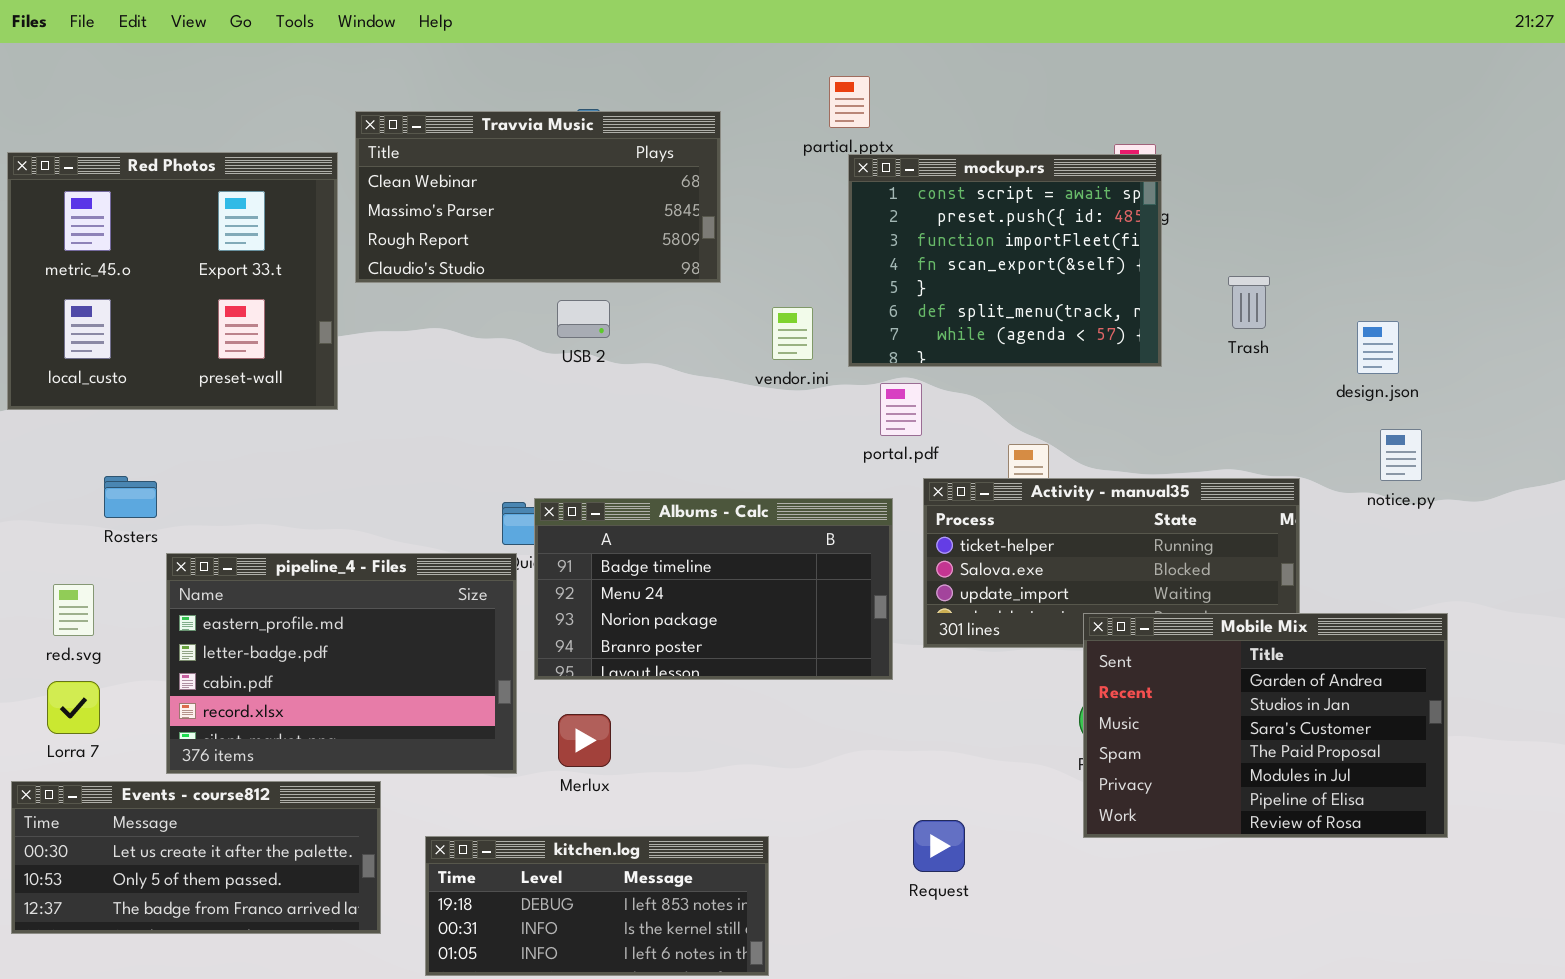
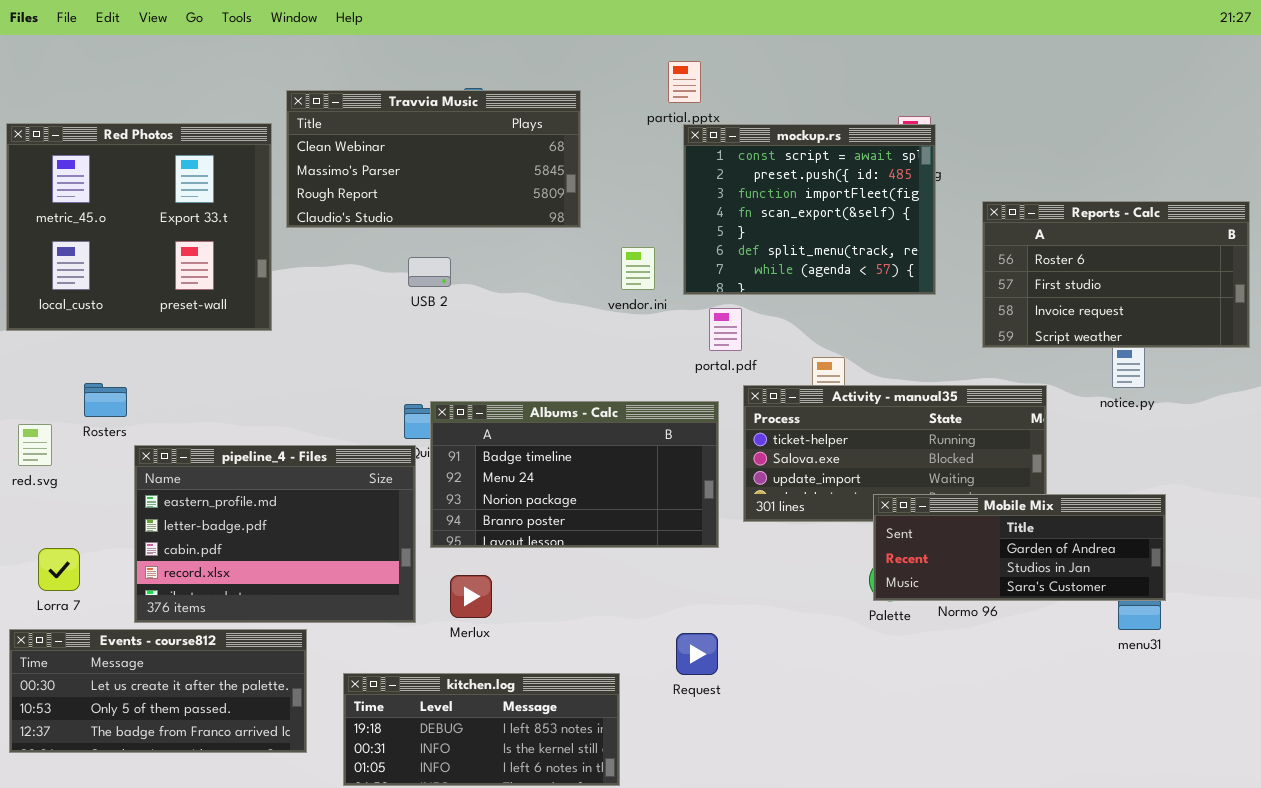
Reports - Calc: none -> [982,201,1250,348], opened
USB 2: [557,300,610,338] -> [408,257,451,287], moved
red.svg: [53,584,94,636] -> [18,424,52,466], moved
Mobile Mix: [1083,613,1448,838] -> [873,494,1166,601], resized
Request: [913,820,965,872] -> [676,633,718,675], moved

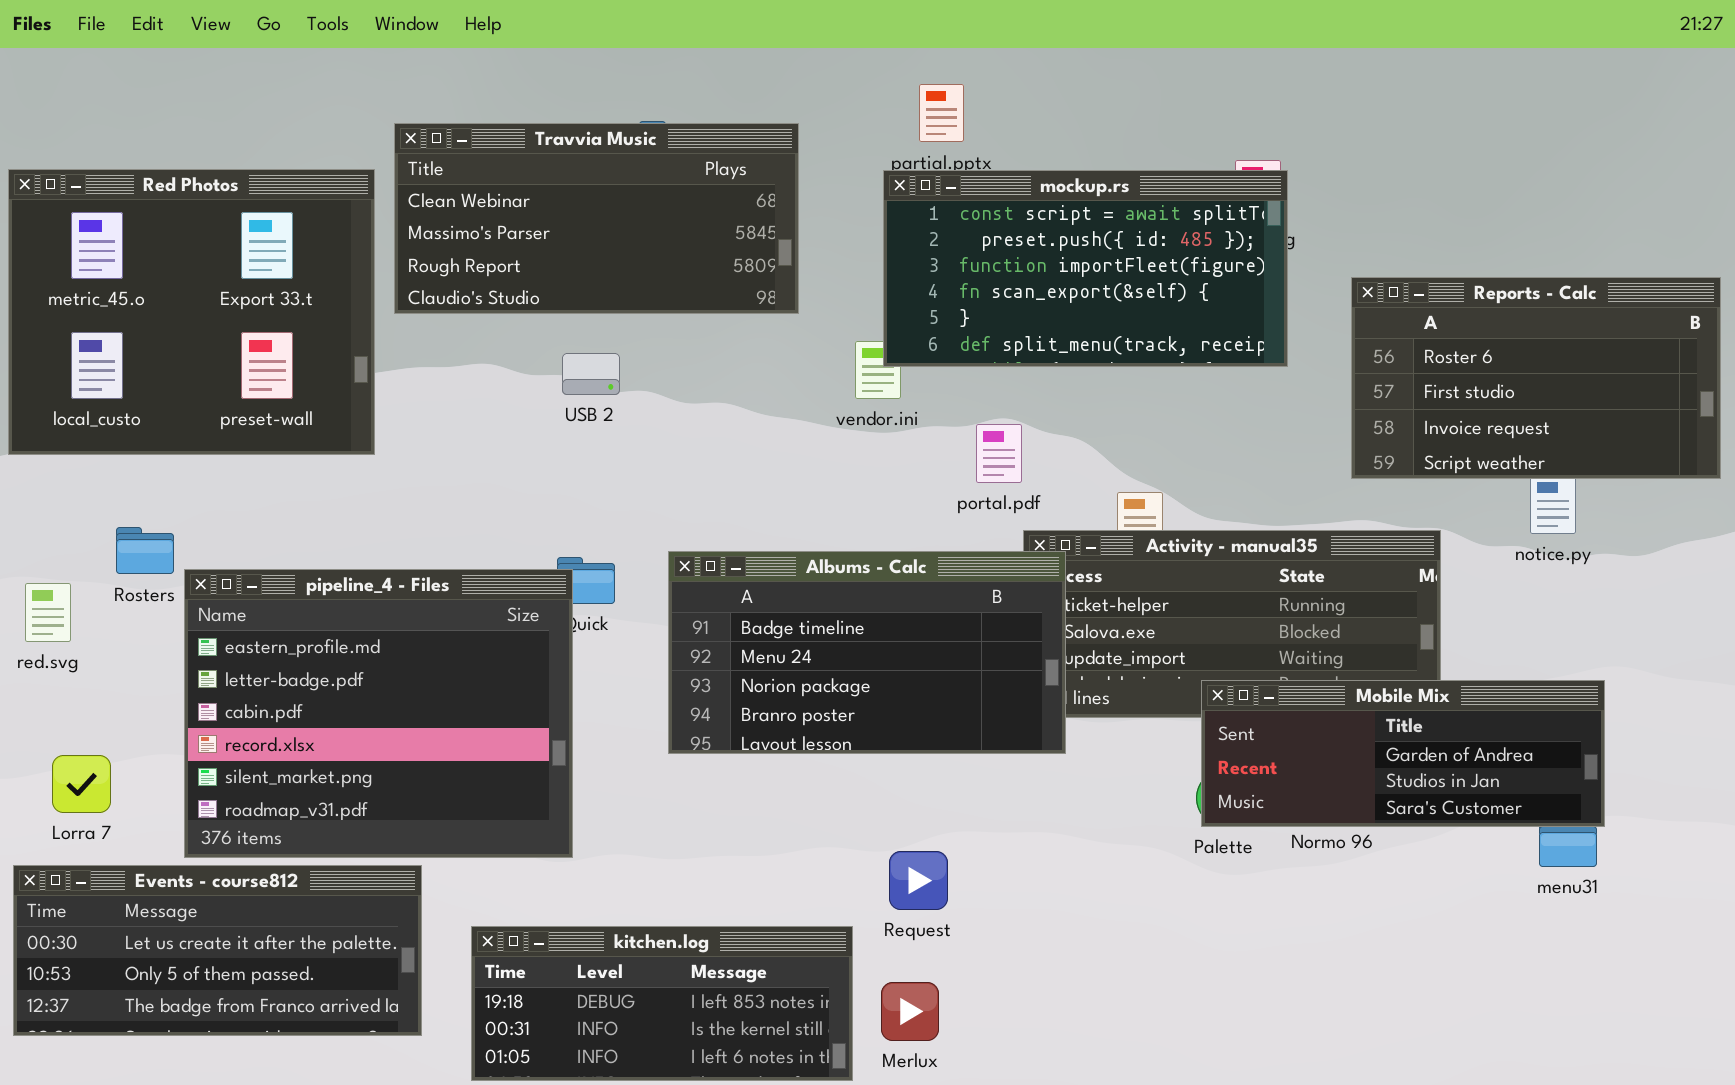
mockup.rs: [683,124,936,295] -> [883,170,1288,367], resized
Albums - Calc: [430,401,719,548] -> [668,551,1066,754], moved
pipeline_4 - Files: [134,445,416,623] -> [184,569,573,858], resized
Merlux: [450,575,492,618] -> [881,982,939,1041], moved
Request: [676,633,718,675] -> [889,851,948,910], moved

